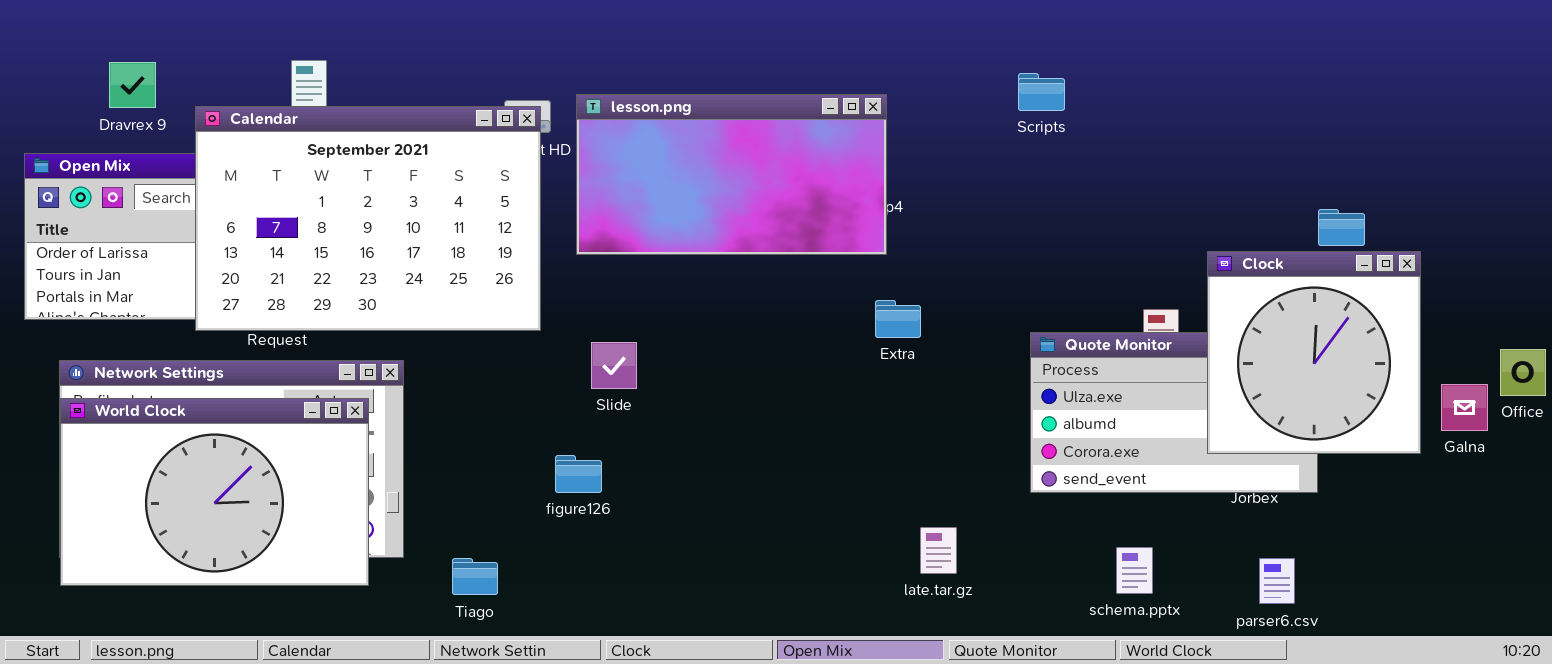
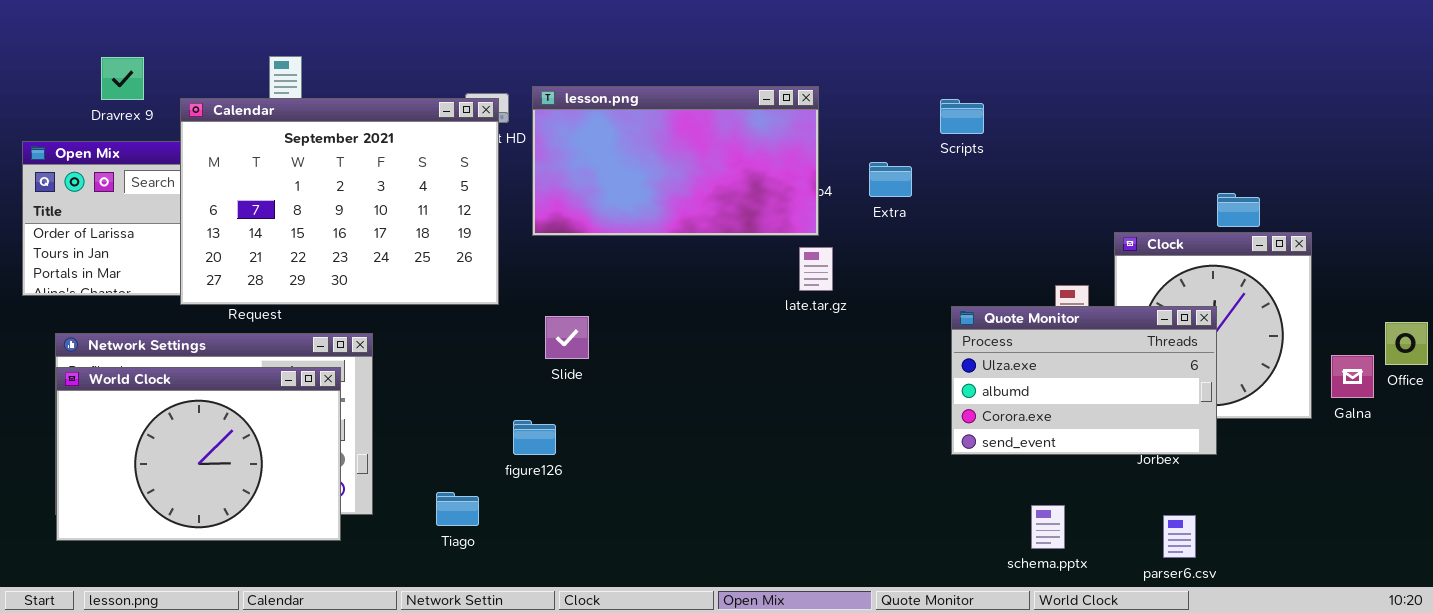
Scripts: [1018,73,1065,111] -> [940,99,984,134], moved
Extra: [875,300,921,338] -> [869,162,912,197], moved
Quote Monitor: [1030,332,1318,493] -> [951,306,1217,455], raised
late.tar.gz: [920,527,957,574] -> [799,247,833,291], moved
Tiago: [452,558,498,595] -> [436,492,479,526], moved

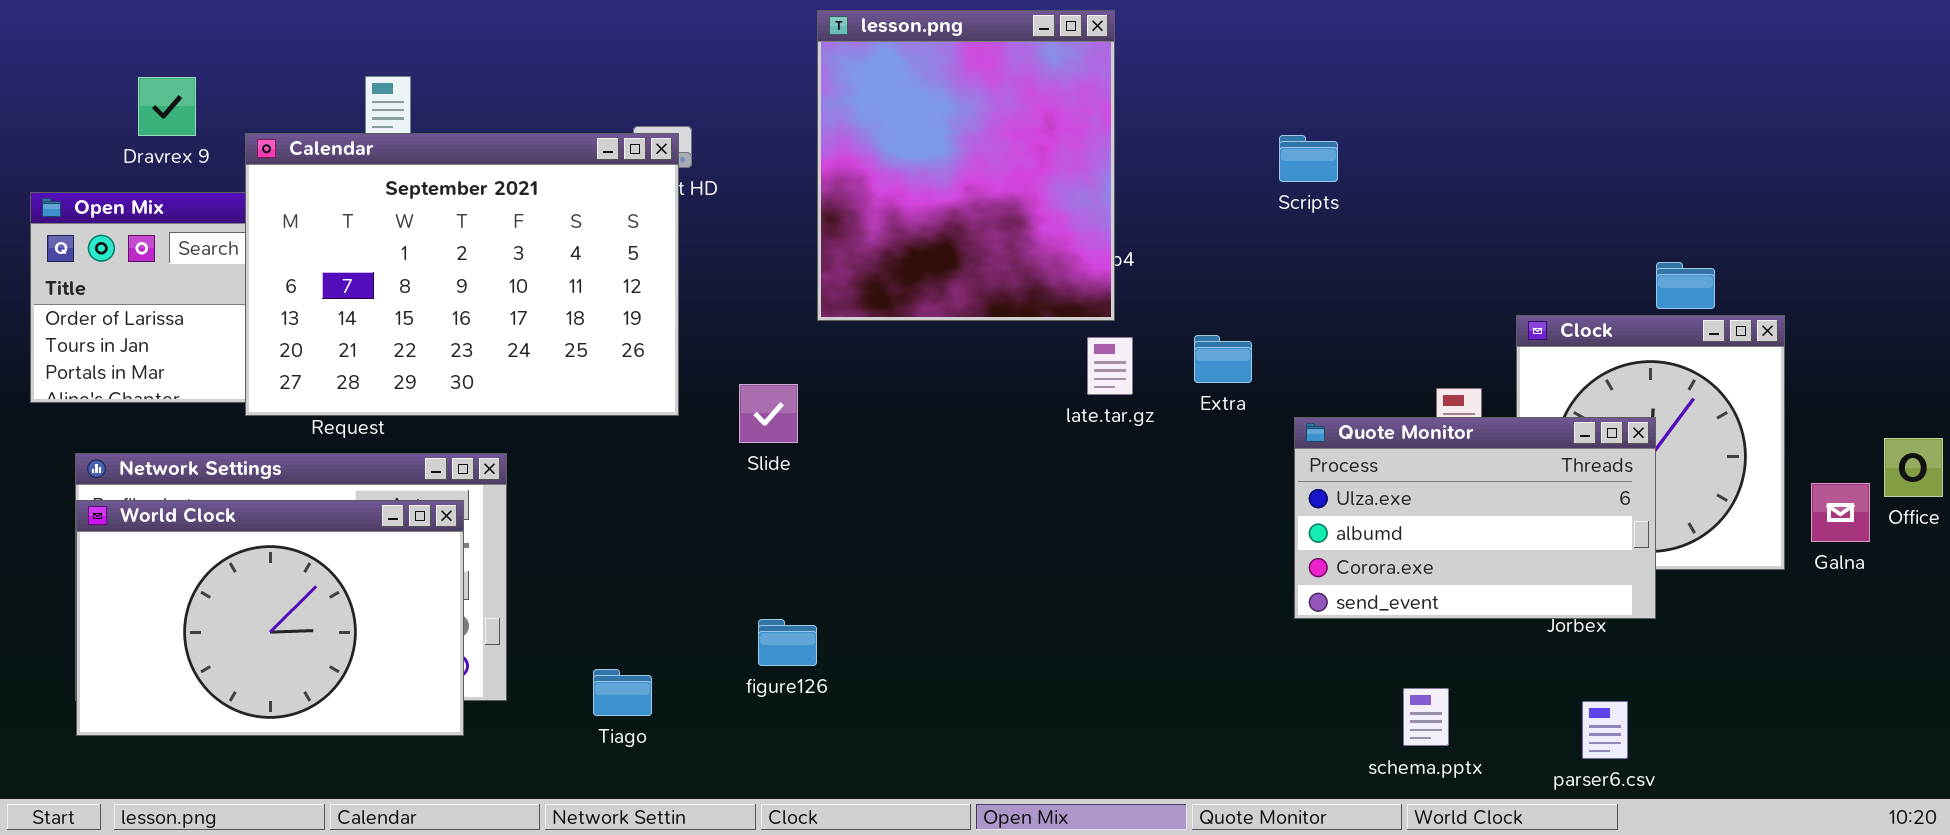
lesson.png: [532,86,819,236] -> [817,10,1115,321], resized
Extra: [869,162,912,197] -> [1194,335,1252,383], moved
Slide: [545,316,589,359] -> [739,384,798,443], moved
figure126: [513,420,556,455] -> [758,619,817,666], moved

